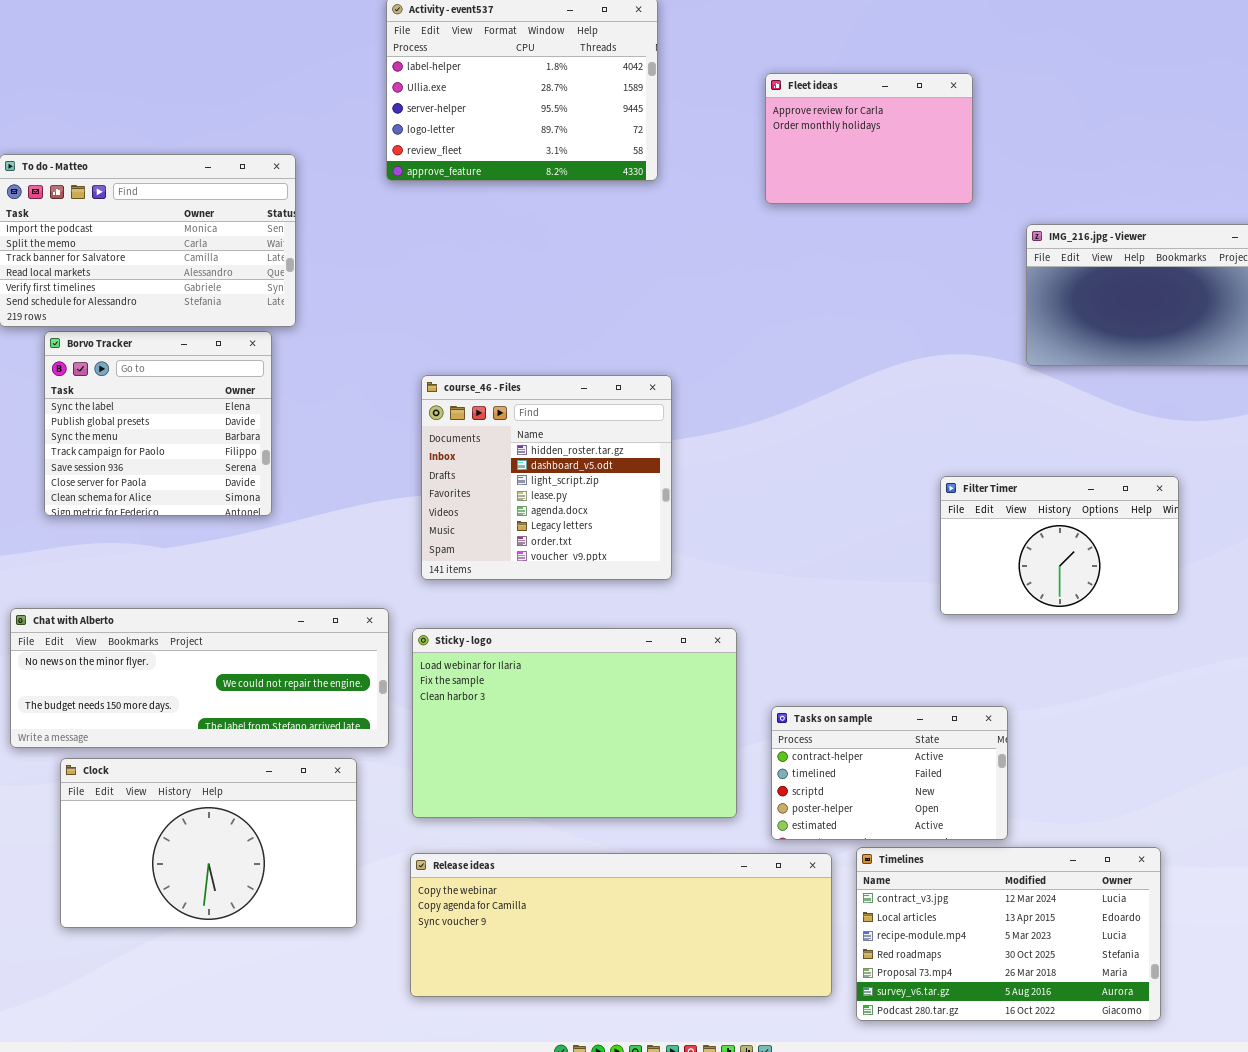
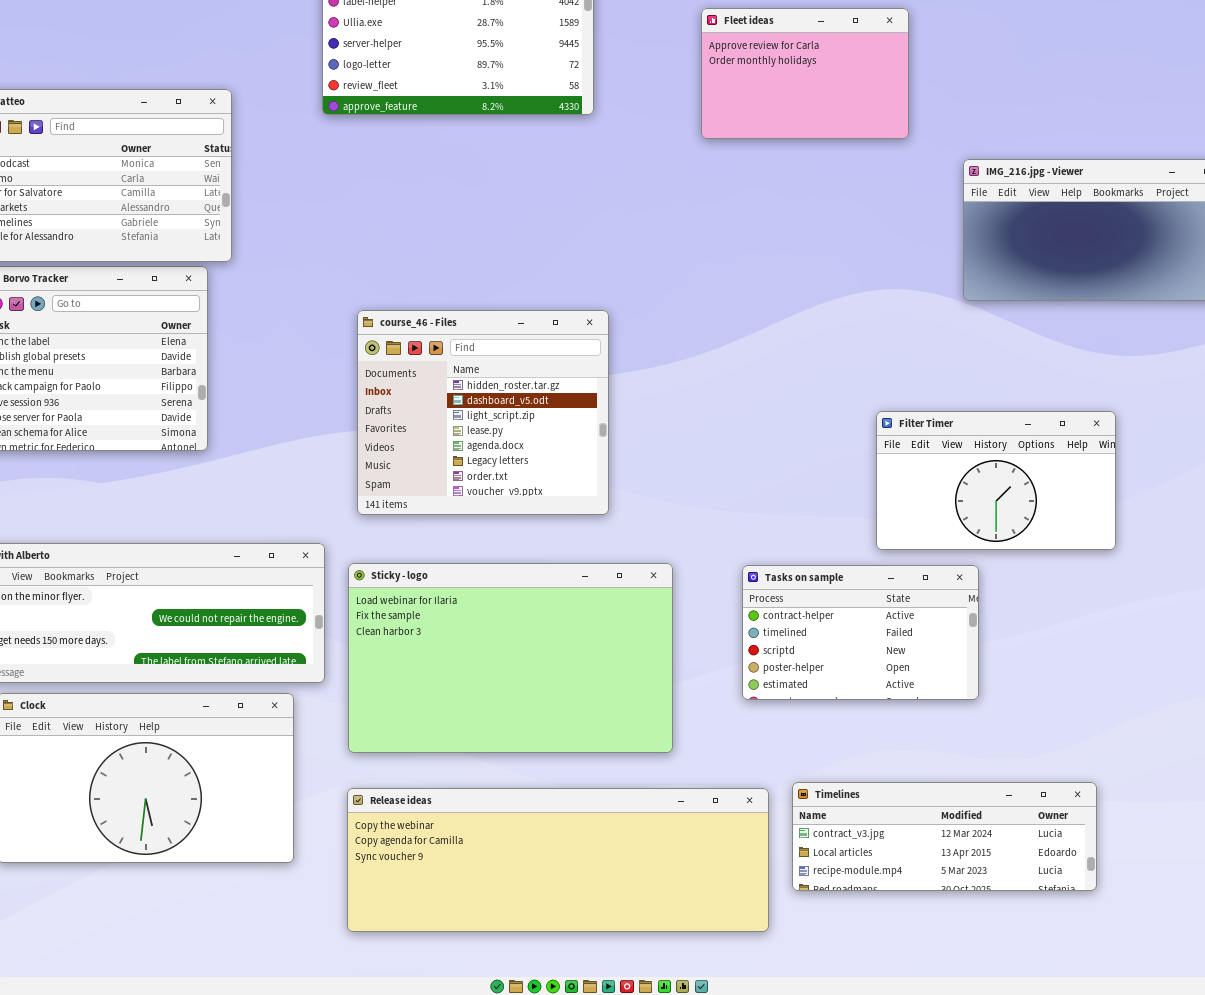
Tasks on sample: [771,706,1008,840] -> [742,565,979,700], moved
Timelines: [856,847,1161,1021] -> [792,782,1097,891], resized

